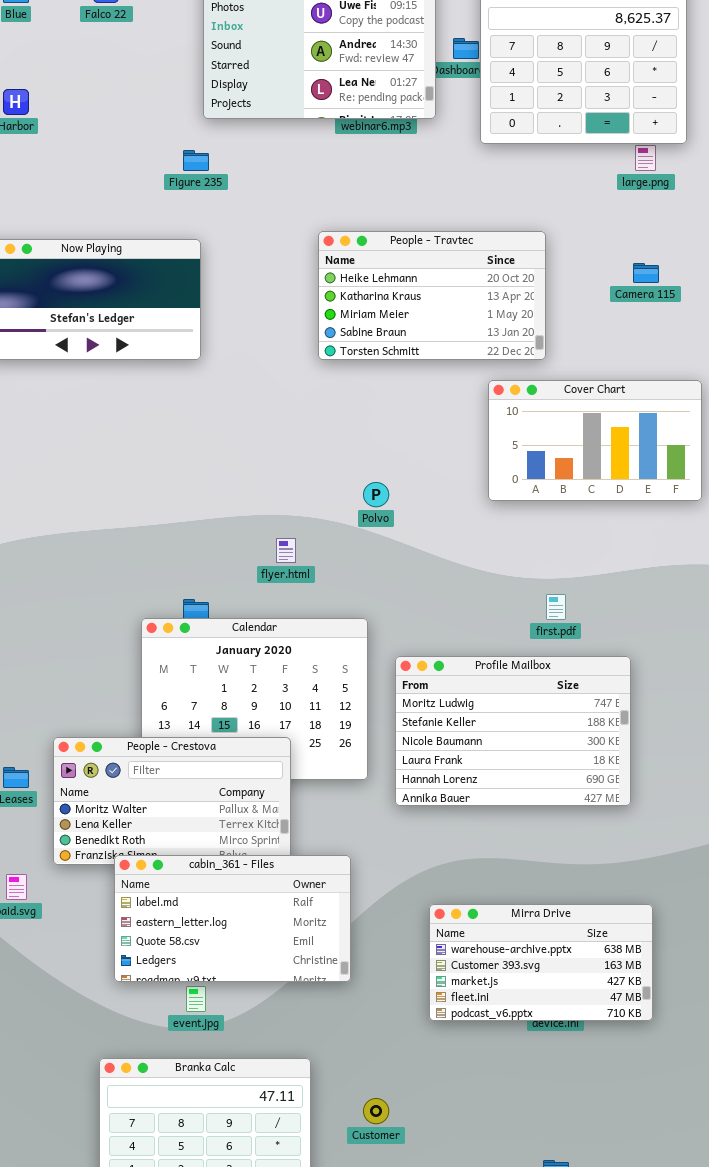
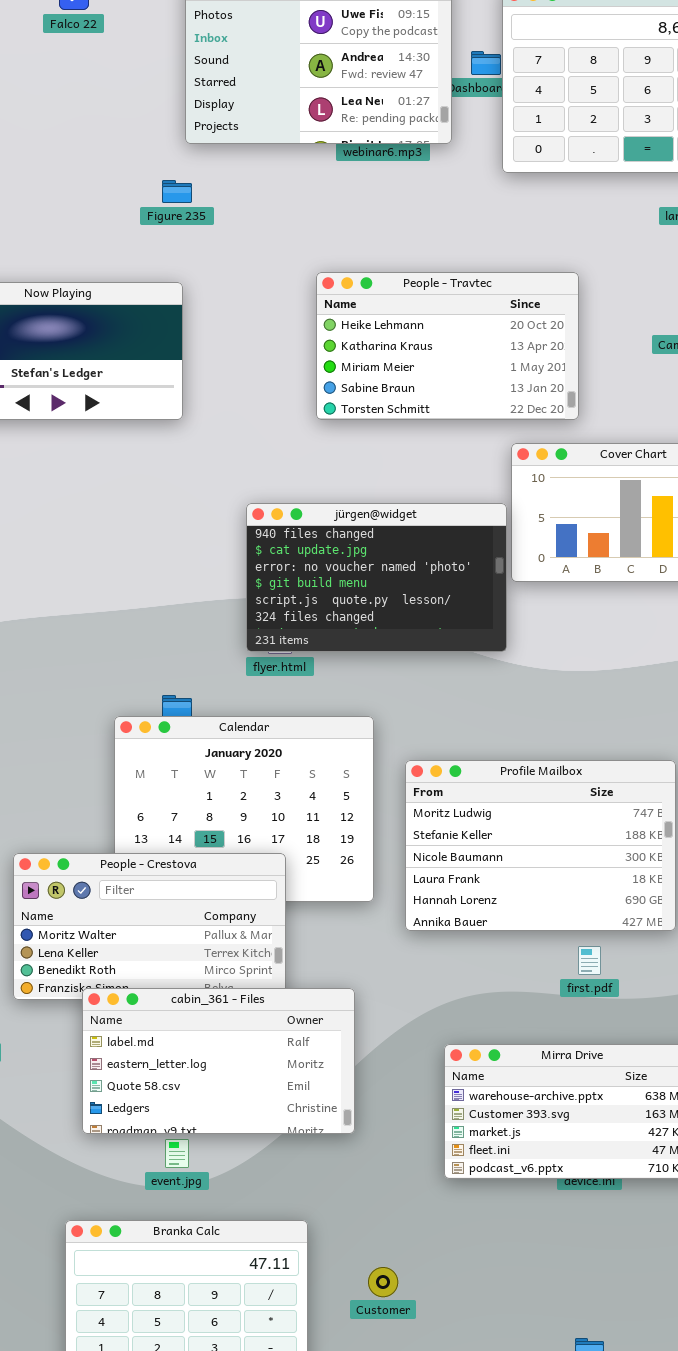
jürgen@widget: none -> [246,503,507,652], opened
first.pdf: [546,594,566,620] -> [578,946,601,975], moved

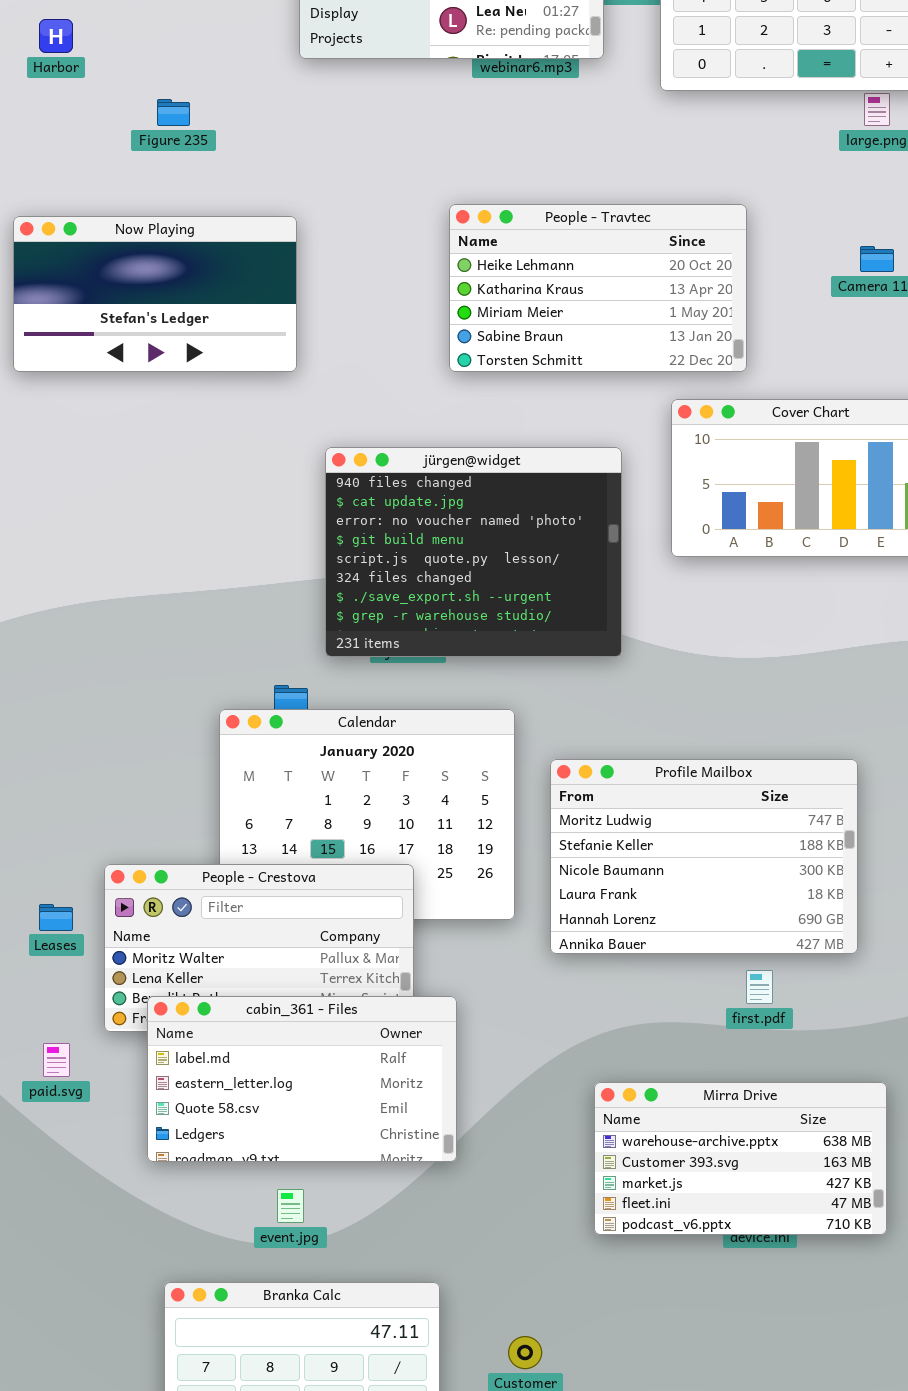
Figure 235: [162,180,192,203] -> [157,99,190,126], moved
jürgen@widget: [246,503,507,652] -> [325,447,622,657], moved, resized
cabin_361 - Files: [82,988,355,1134] -> [147,996,457,1162], moved

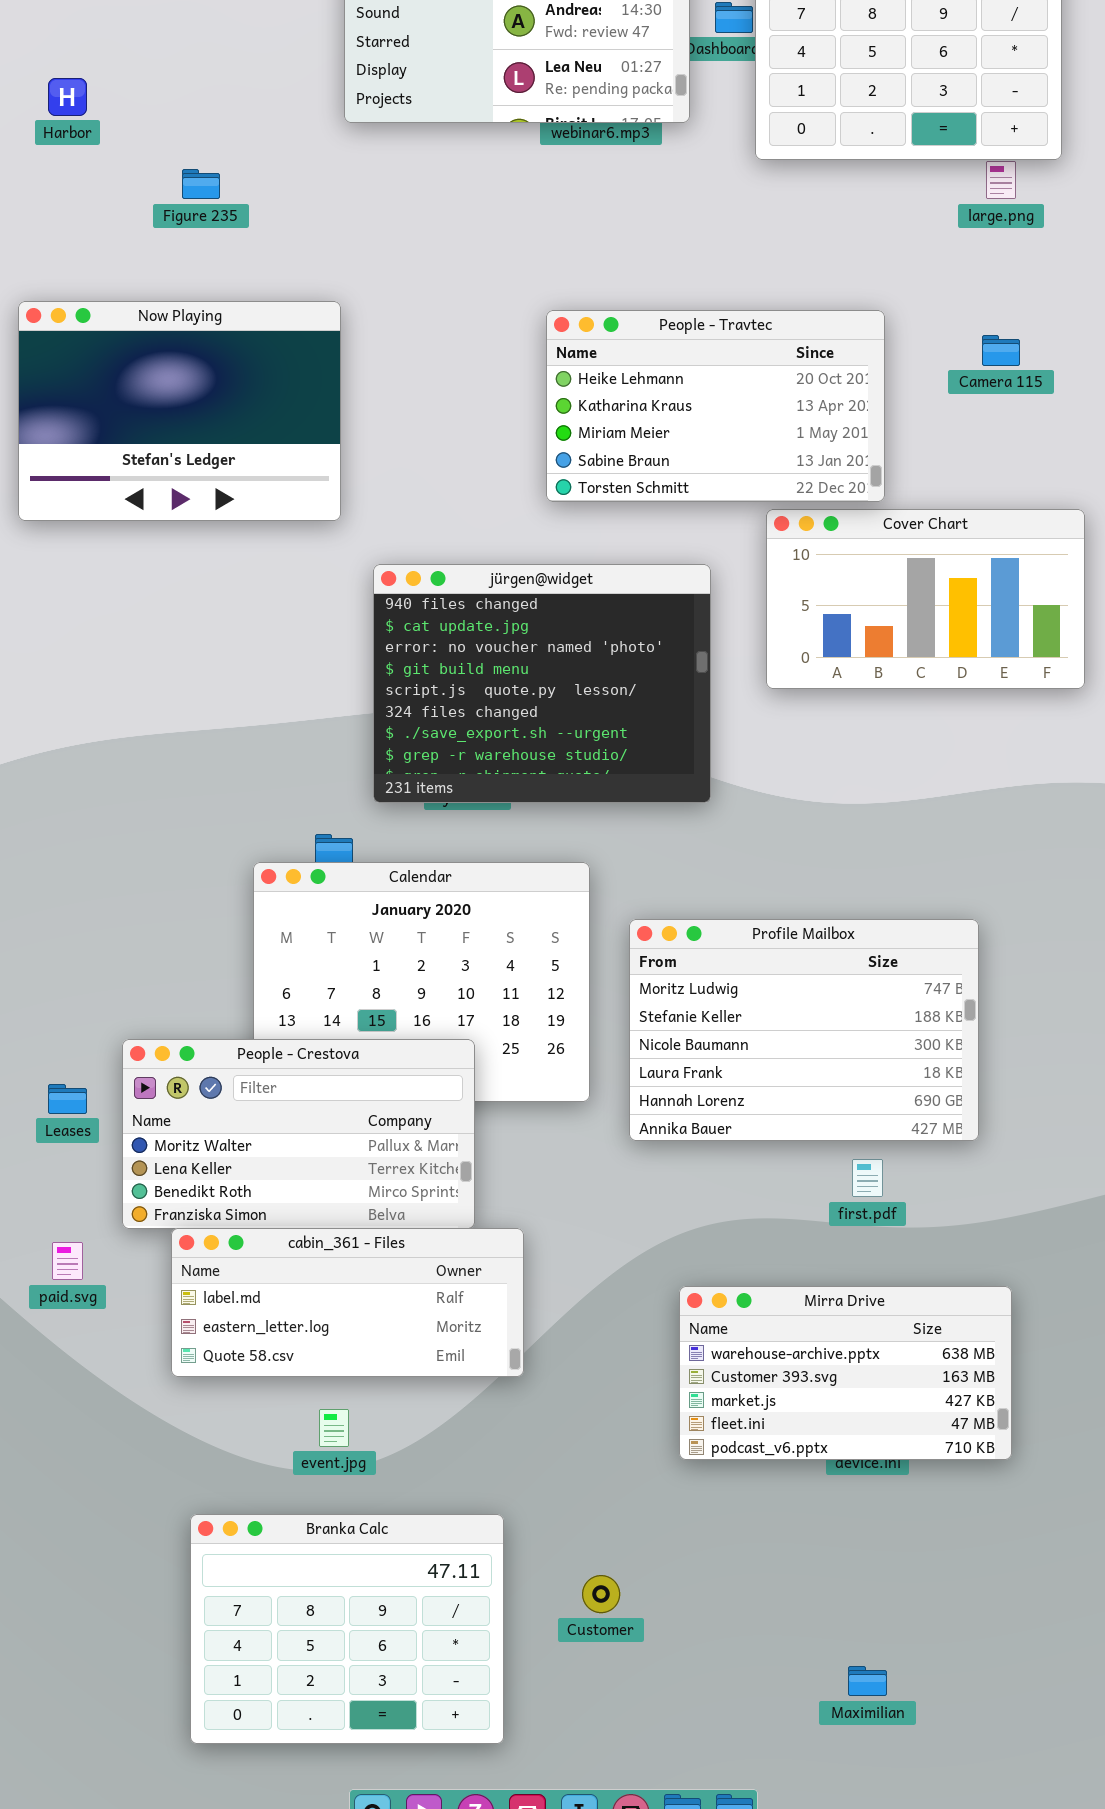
People - Travtec: [449,204,747,372] -> [546,310,885,502], moved
Now Playing: [13,216,297,372] -> [18,301,341,521], resized
cabin_361 - Files: [147,996,457,1162] -> [171,1228,524,1377], resized

